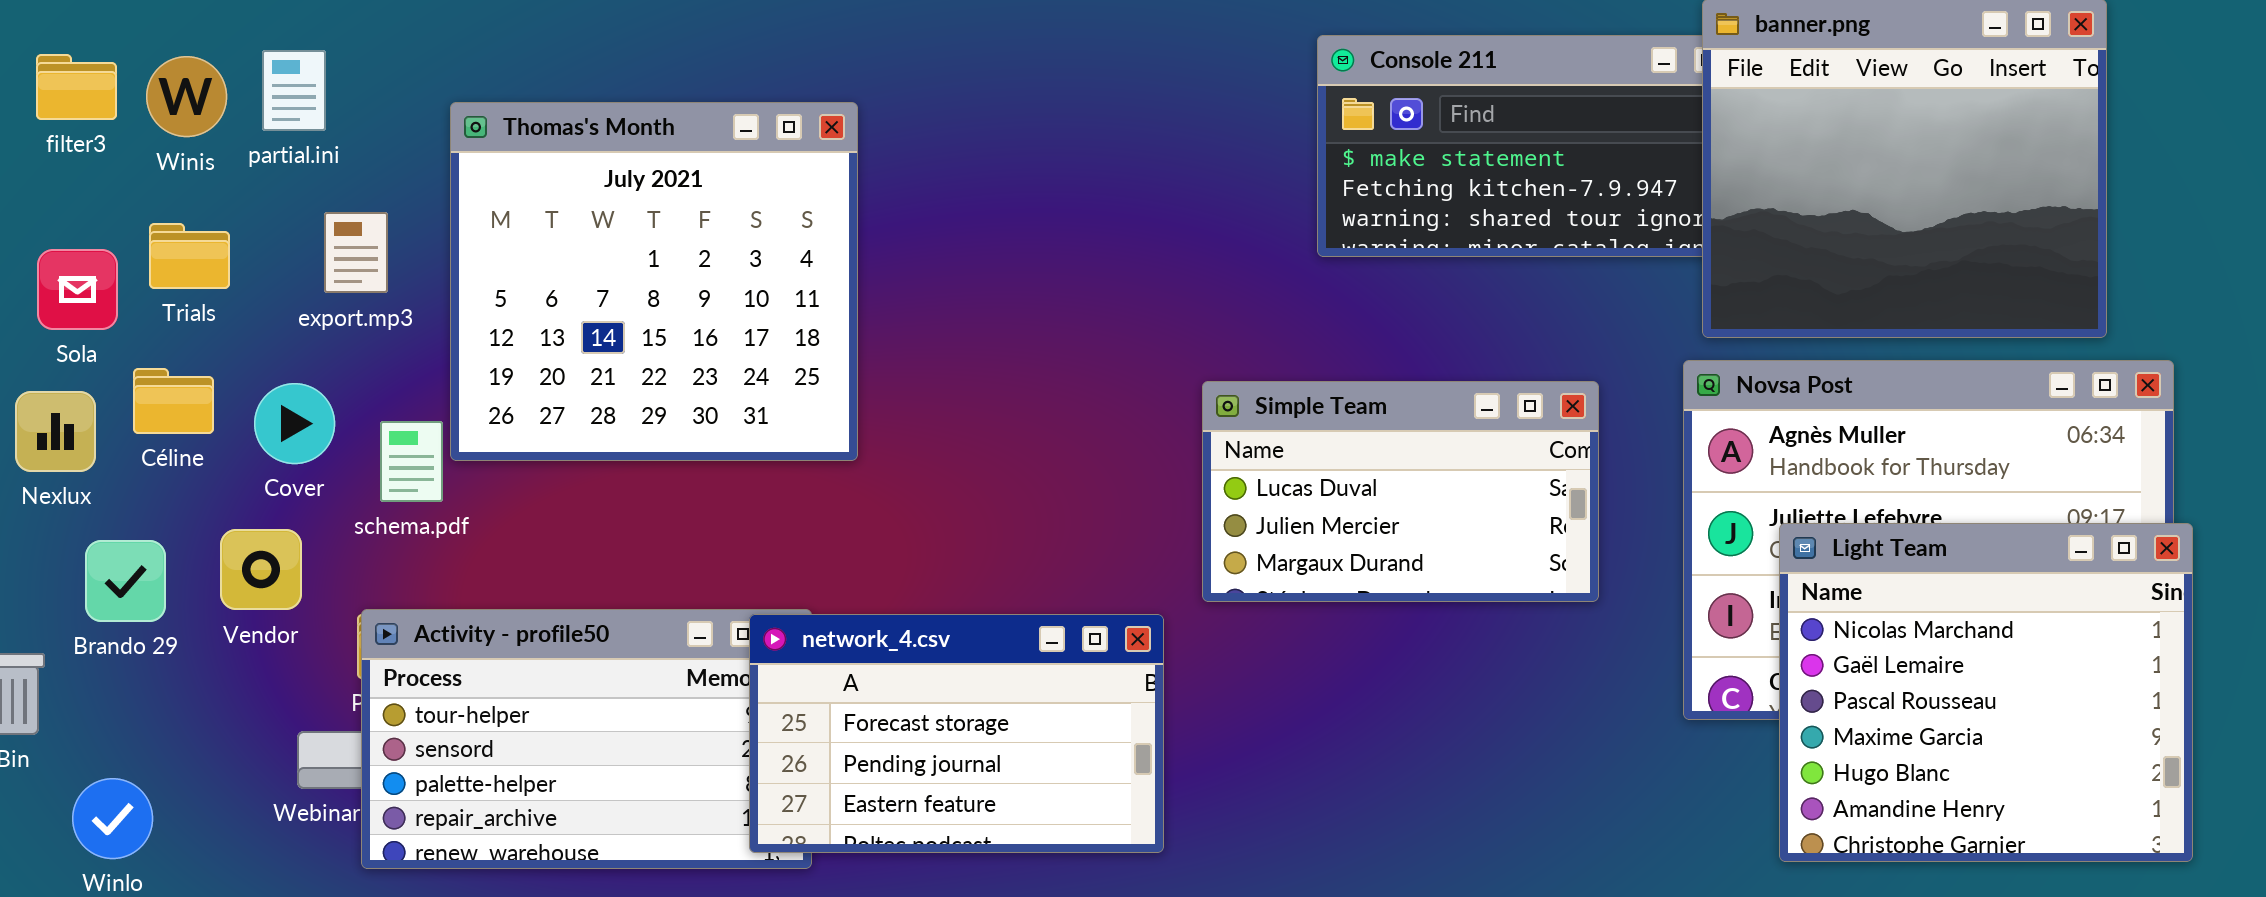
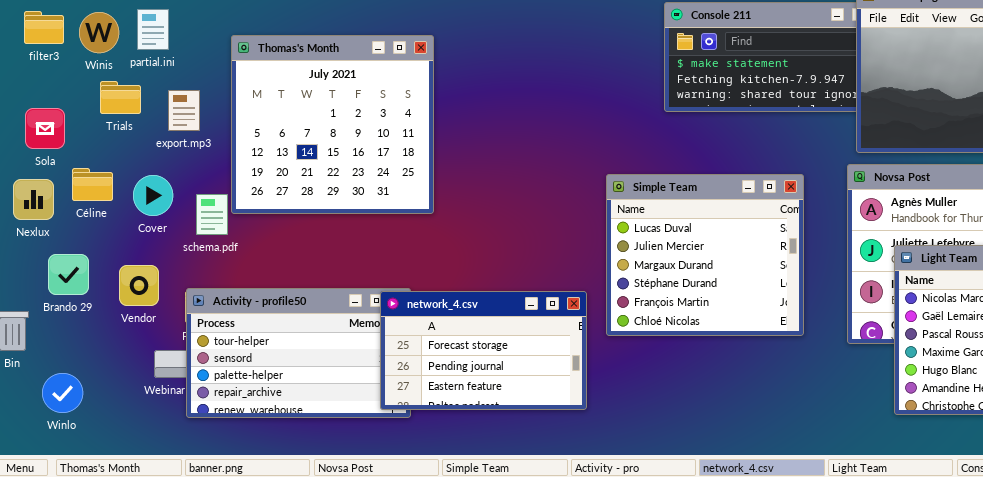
Trials: [149,223,230,289] -> [100,81,141,114], moved
Simple Team: [1202,381,1599,602] -> [606,174,804,336], resized
Vendor: [220,529,302,610] -> [119,265,159,306], moved

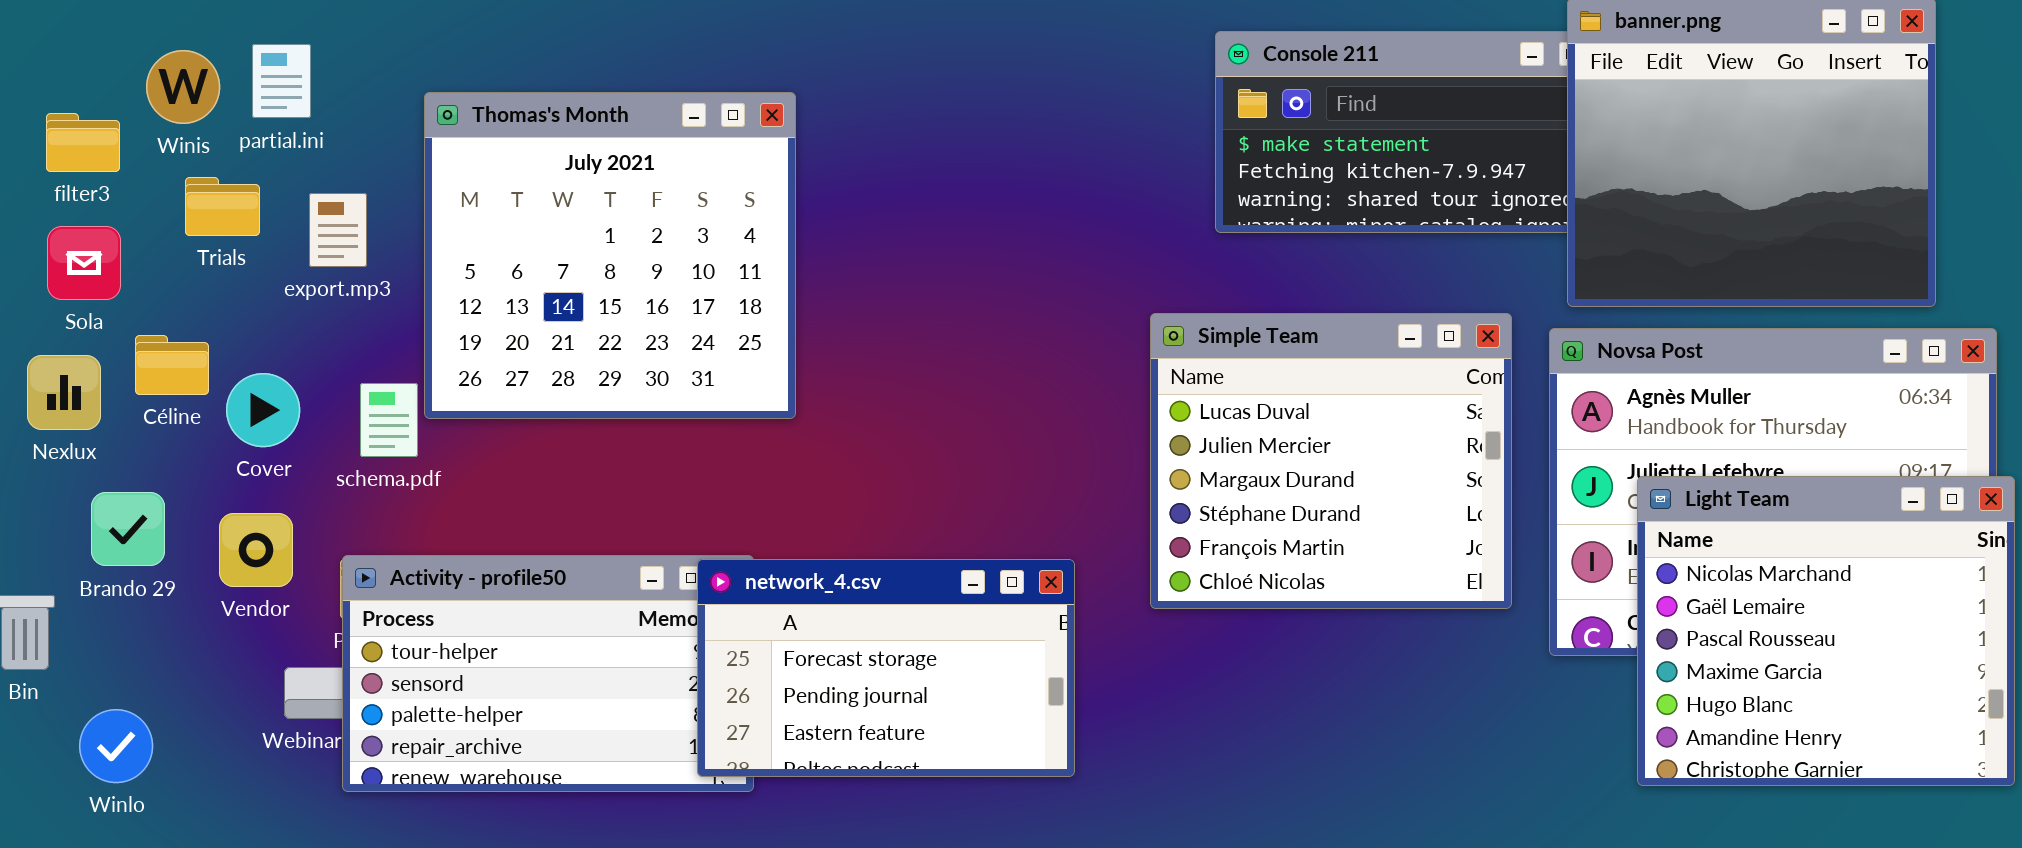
filter3: [24,11,64,44] -> [46,113,120,172], moved
Simple Team: [606,174,804,336] -> [1150,313,1512,609], moved
Cover: [133,175,173,216] -> [226,373,300,447], moved

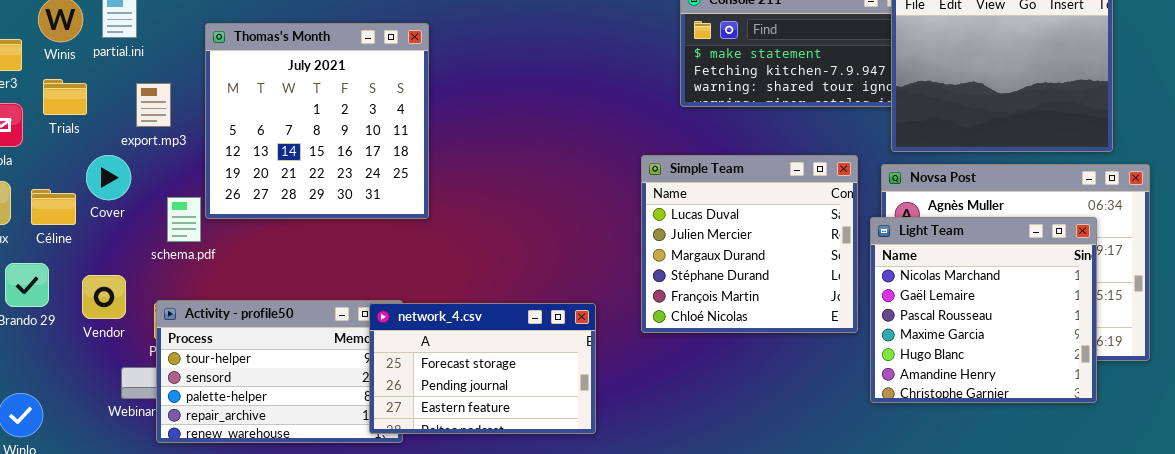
Trials: [185,177,260,236] -> [43,79,87,115], moved
Céline: [135,335,209,395] -> [31,189,76,225], moved
Cover: [226,373,300,447] -> [86,155,131,200], moved
Light Team: [1637,476,2015,786] -> [870,217,1097,403], moved

